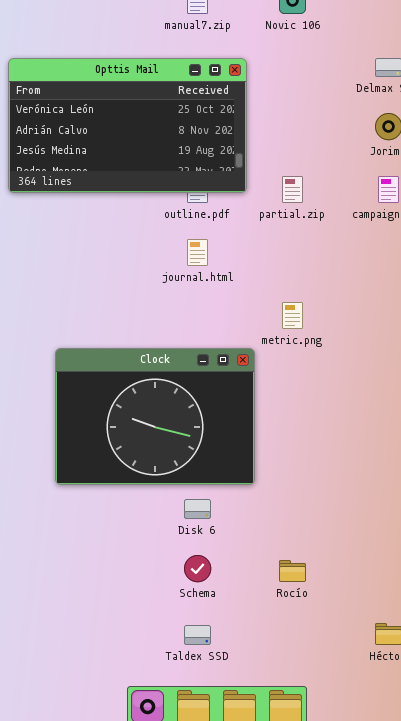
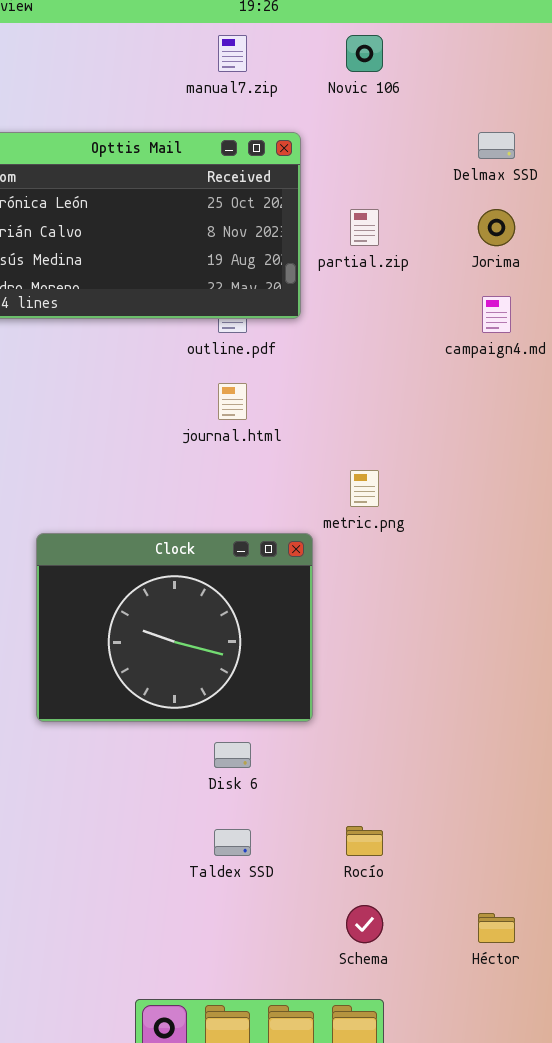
partial.zip: [282,176,303,203] -> [350,209,379,246], moved
Schema: [184,555,211,582] -> [346,905,383,943], moved
Taldex SSD: [184,625,211,645] -> [214,829,251,856], moved

